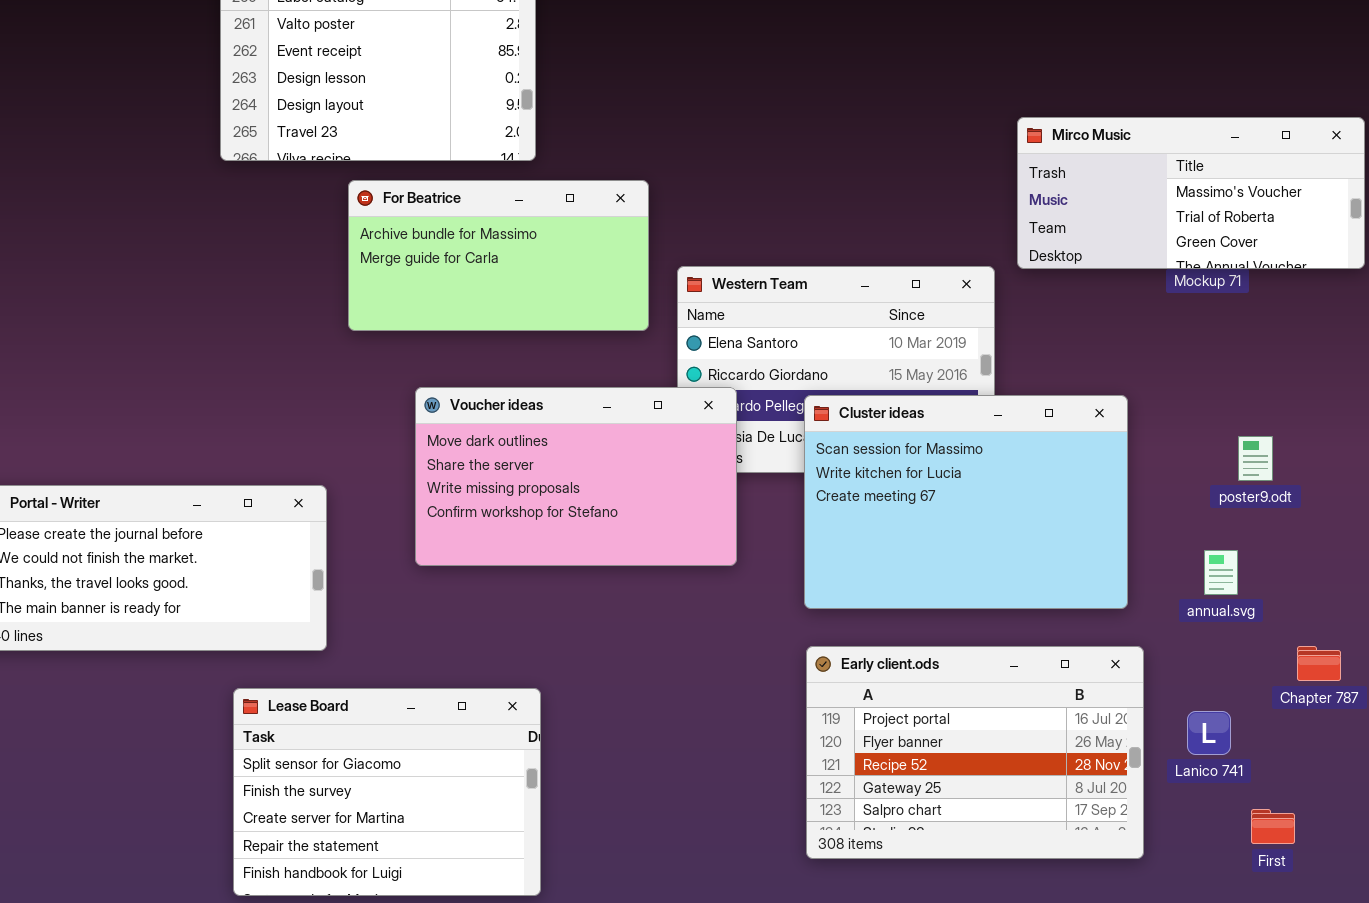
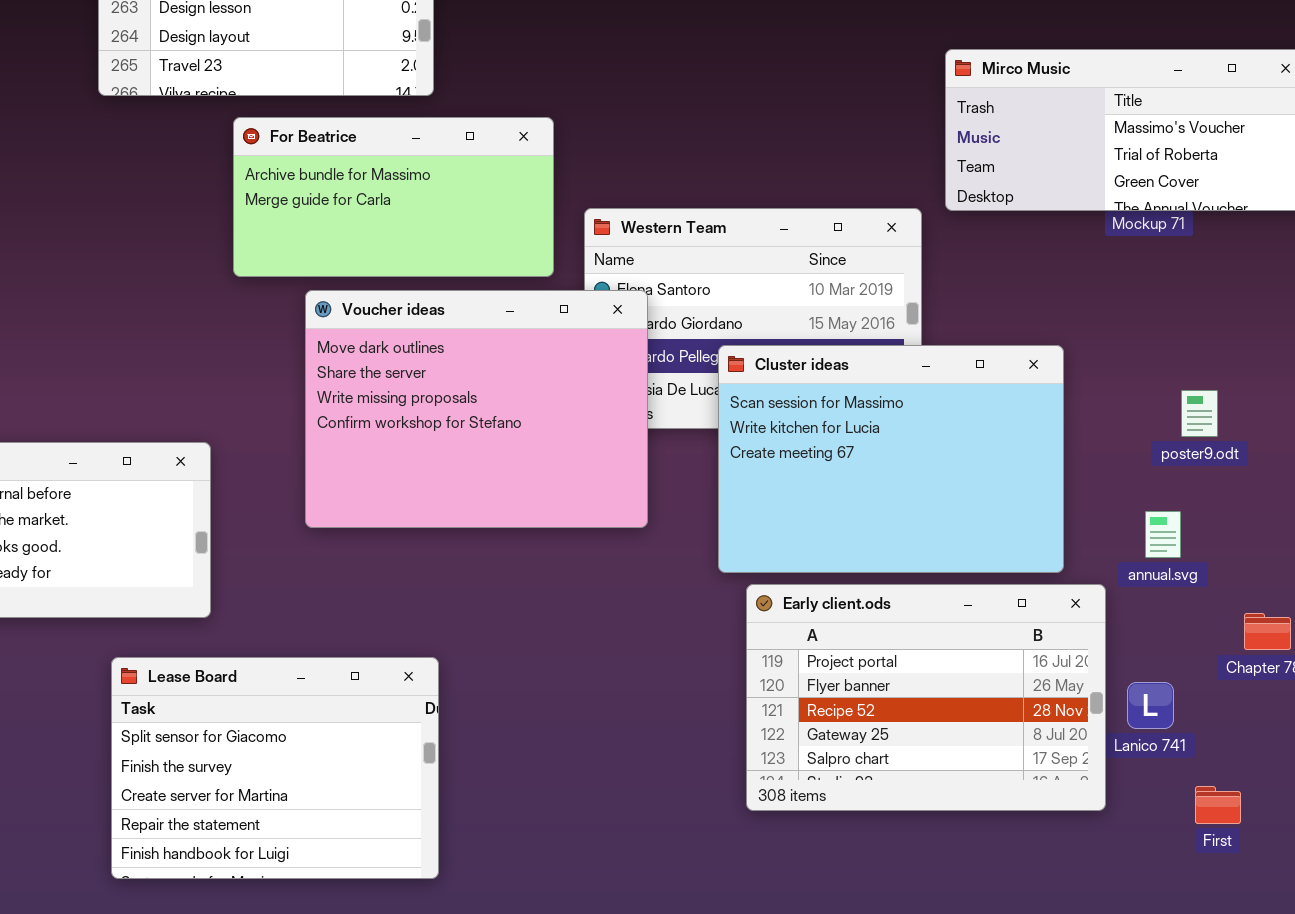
Voucher ideas: [415,387,737,566] -> [305,290,648,528], resized
Early client.ods: [806,646,1144,859] -> [746,584,1106,811], moved

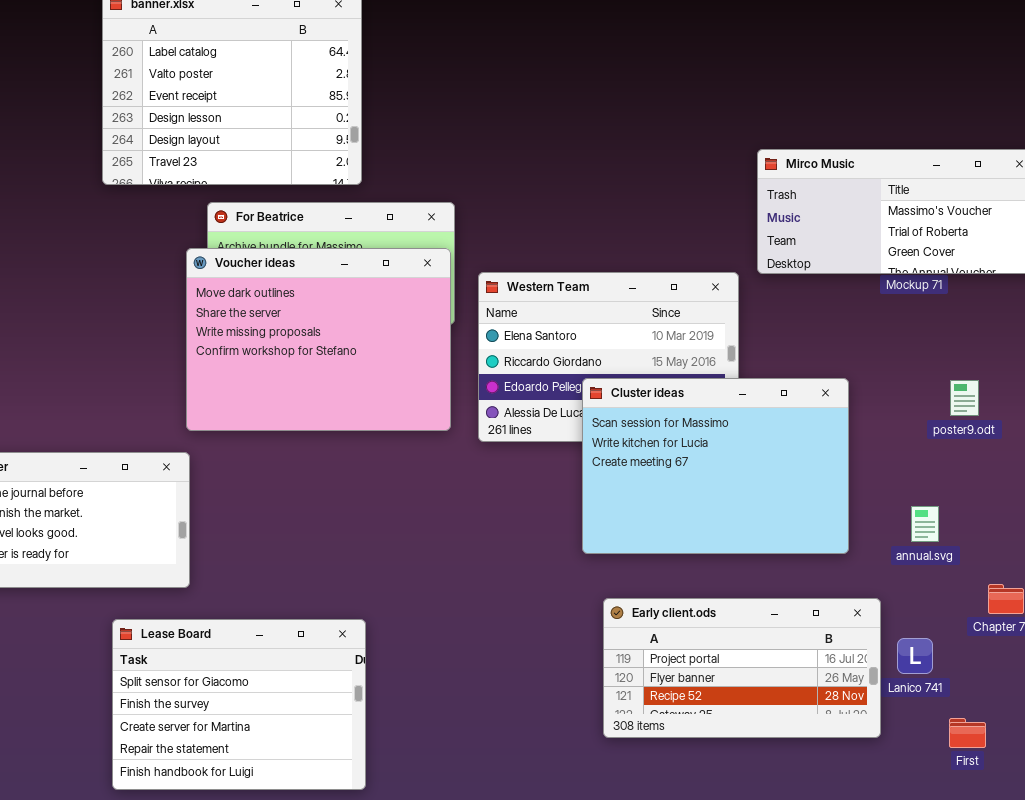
Voucher ideas: [305,290,648,528] -> [186,248,451,431], moved
poster9.odt: [1181,390,1218,437] -> [950,380,979,416], moved
Early client.ods: [746,584,1106,811] -> [603,598,881,738], resized

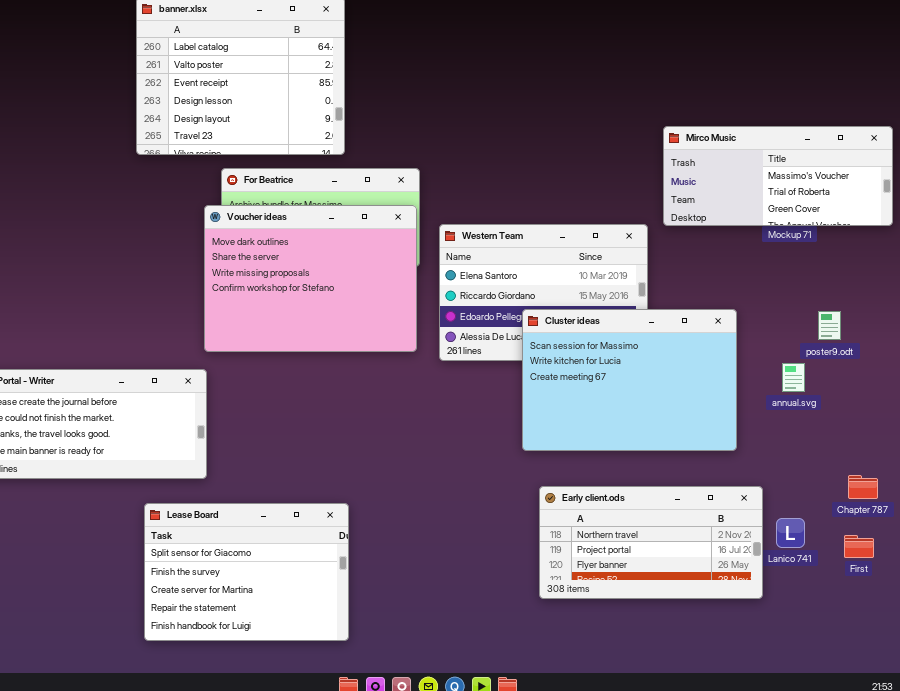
annual.svg: [911,506,939,542] -> [782,363,805,392], moved
Early client.ods: [603,598,881,738] -> [539,486,763,599], scrolled up 1 row
First: [949,718,986,748] -> [844,535,874,558], moved

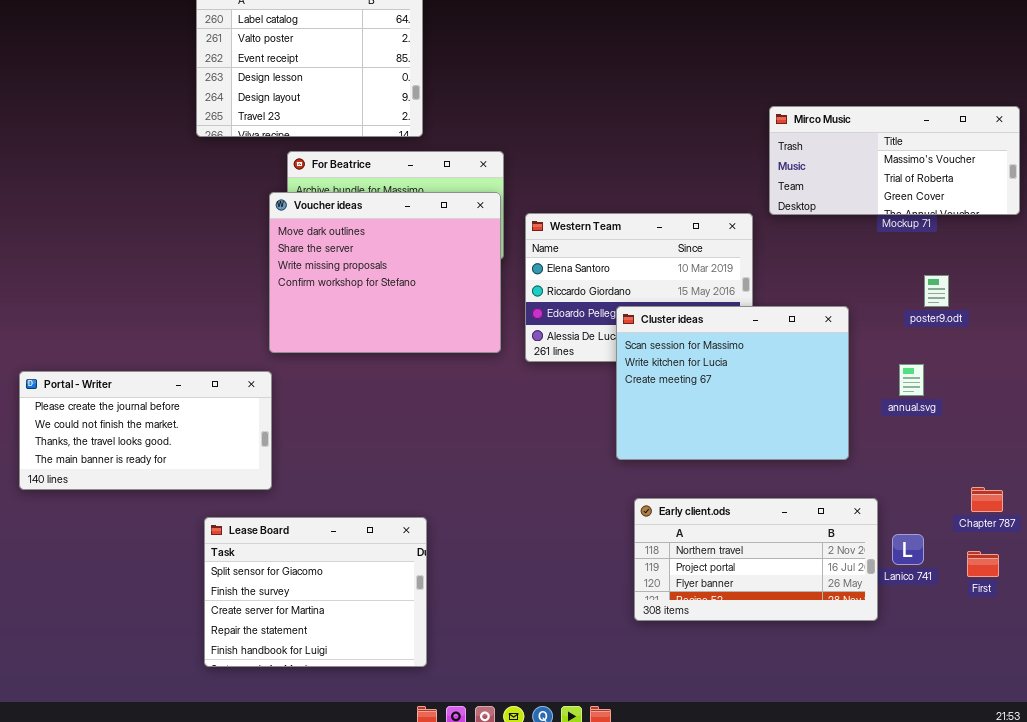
poster9.odt: [818,311,841,340] -> [924,275,949,307], moved

